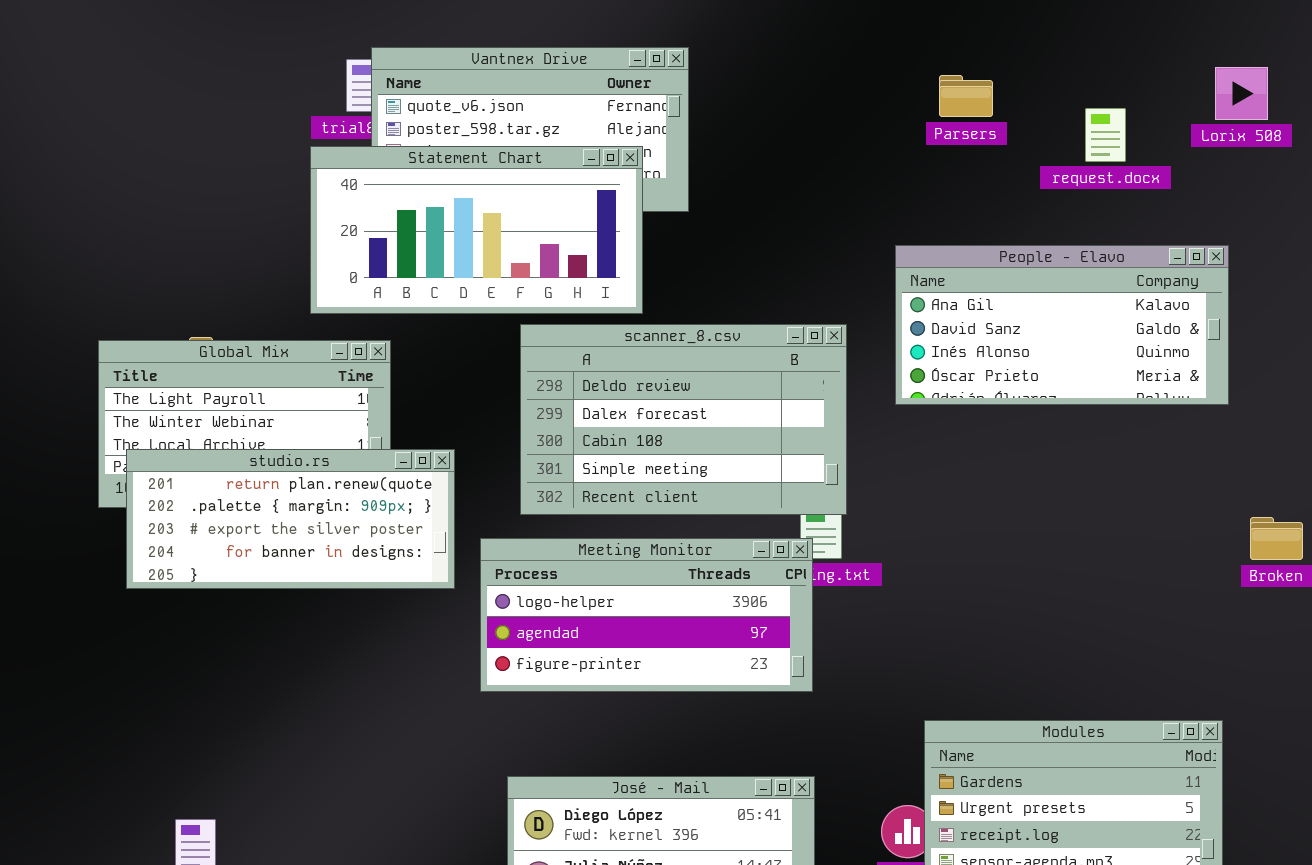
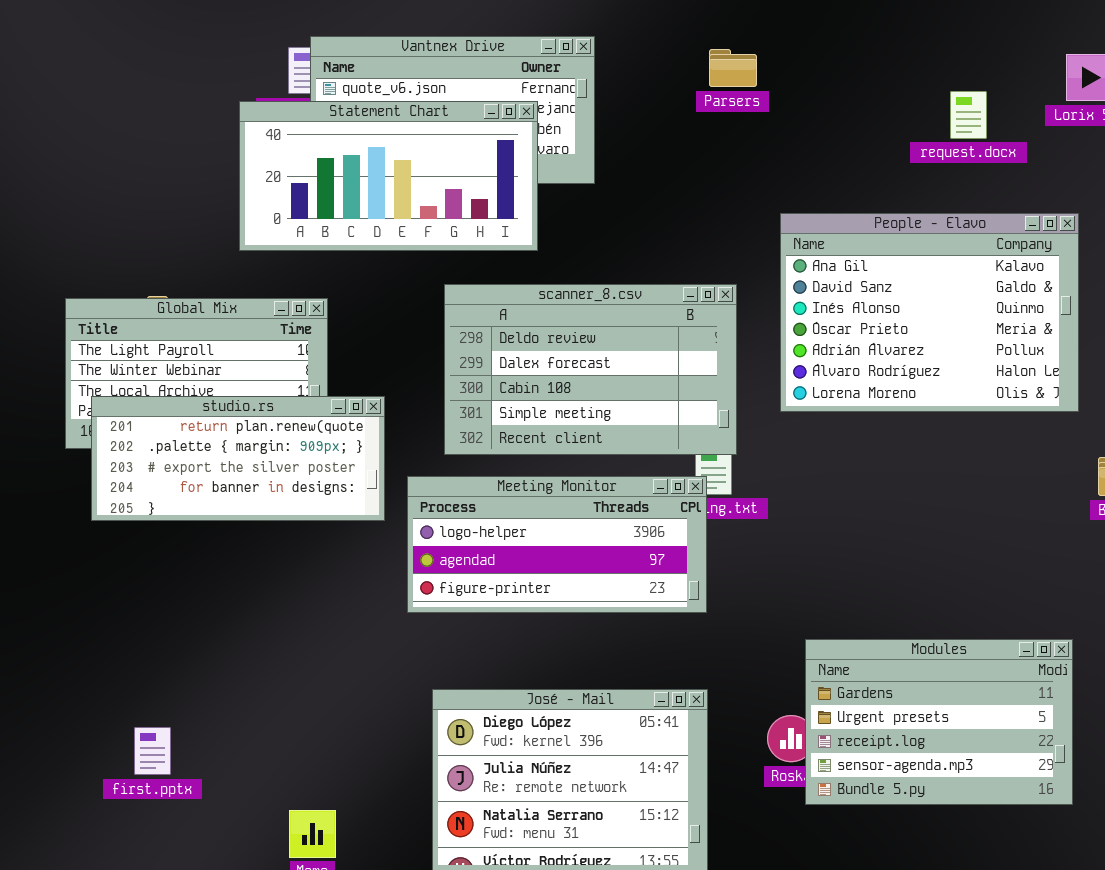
Parsers: [939,75,993,117] -> [709,49,757,87], moved
Statement Chart: [310,146,643,314] -> [239,101,538,251], moved
People - Elavo: [895,245,1229,405] -> [780,213,1079,412], resized

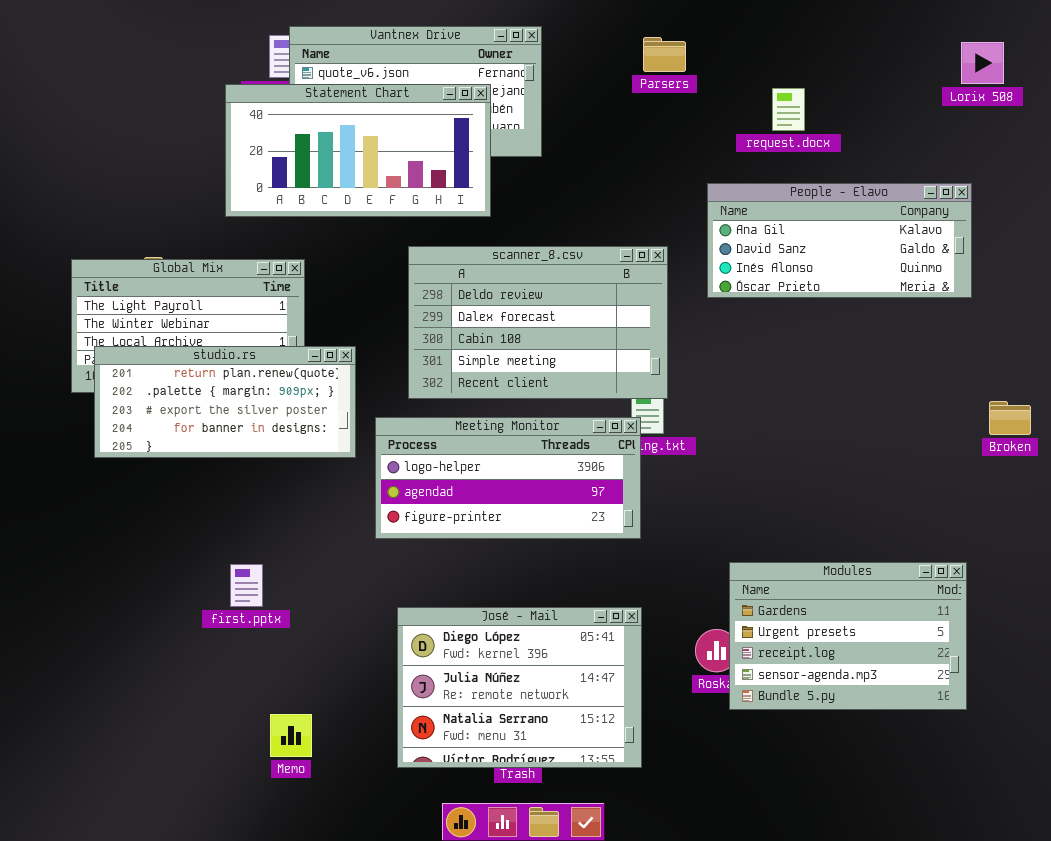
request.docx: [950,91,987,139] -> [772,88,805,131], moved
People - Elavo: [780,213,1079,412] -> [707,183,972,298], resized
first.pptx: [134,727,171,775] -> [230,564,263,607], moved

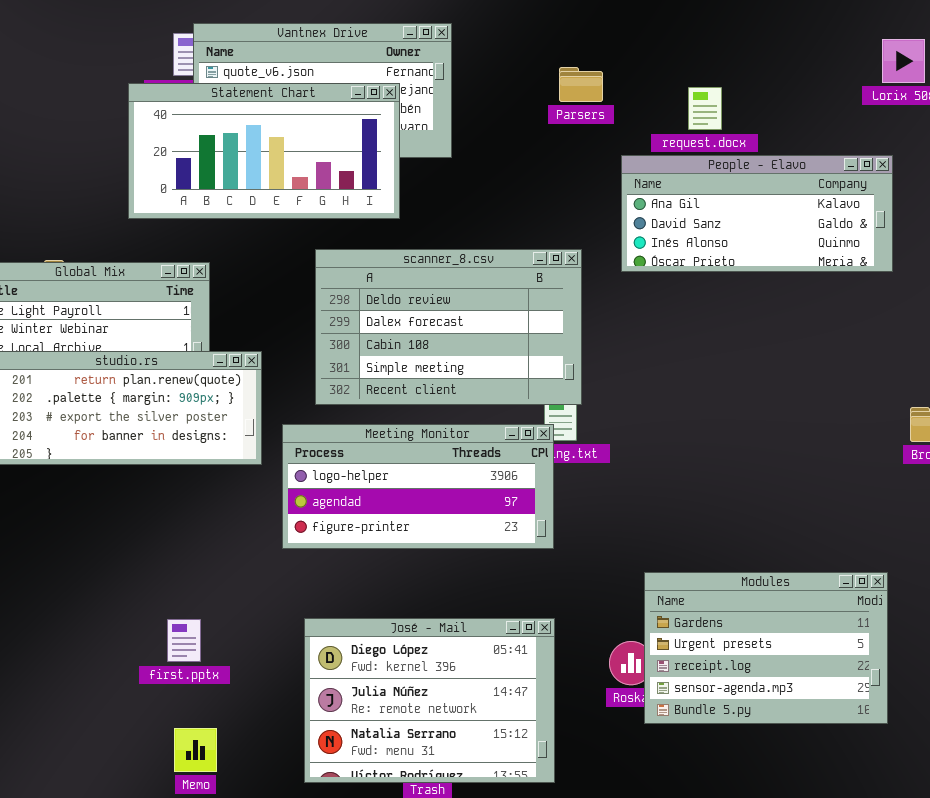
Parsers: [643,37,686,72] -> [559,67,603,102], moved
People - Elavo: [707,183,972,298] -> [621,155,893,272], moved
first.pptx: [230,564,263,607] -> [167,619,201,662], moved

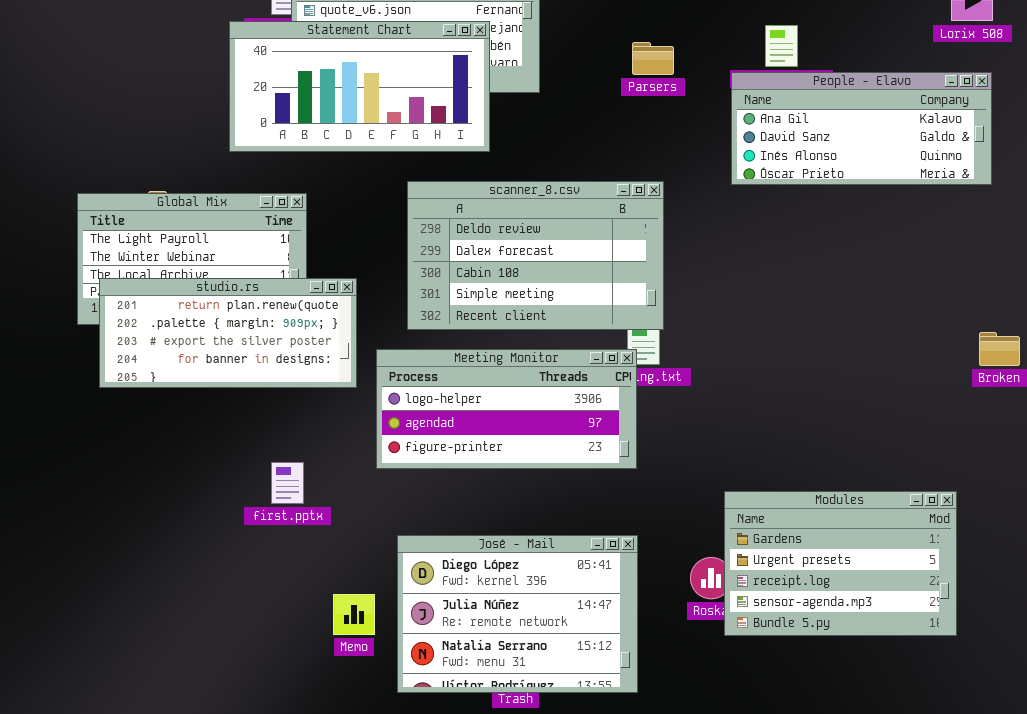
Parsers: [559,67,603,102] -> [632,42,674,75], moved
People - Elavo: [621,155,893,272] -> [731,72,992,185], moved
first.pptx: [167,619,201,662] -> [271,462,304,504], moved
Memo: [174,728,217,772] -> [333,594,375,635], moved

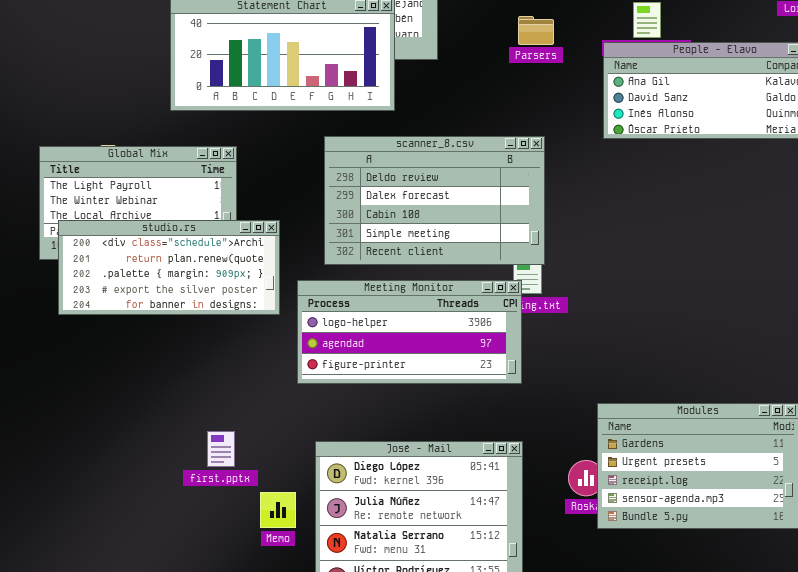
studio.rs: [99,278,357,388] -> [58,220,280,315], scrolled up 1 row
first.pptx: [271,462,304,504] -> [207,431,235,467], moved

